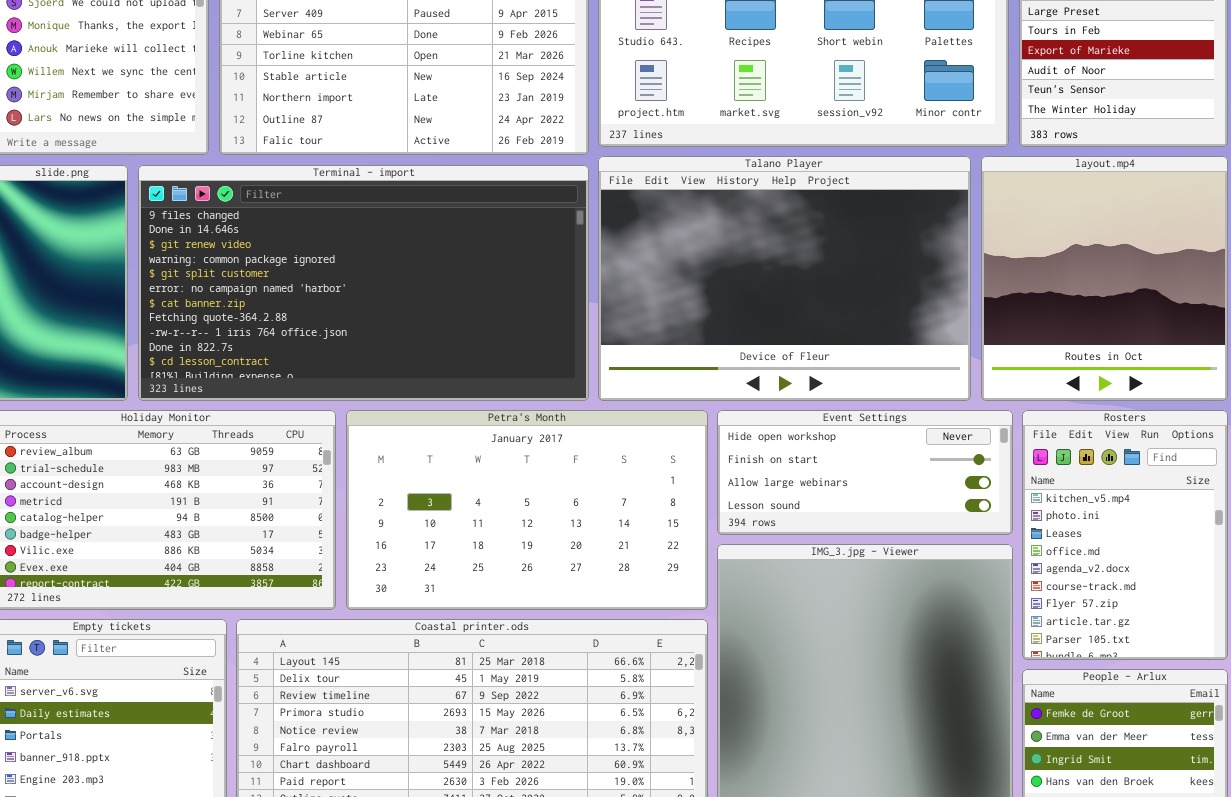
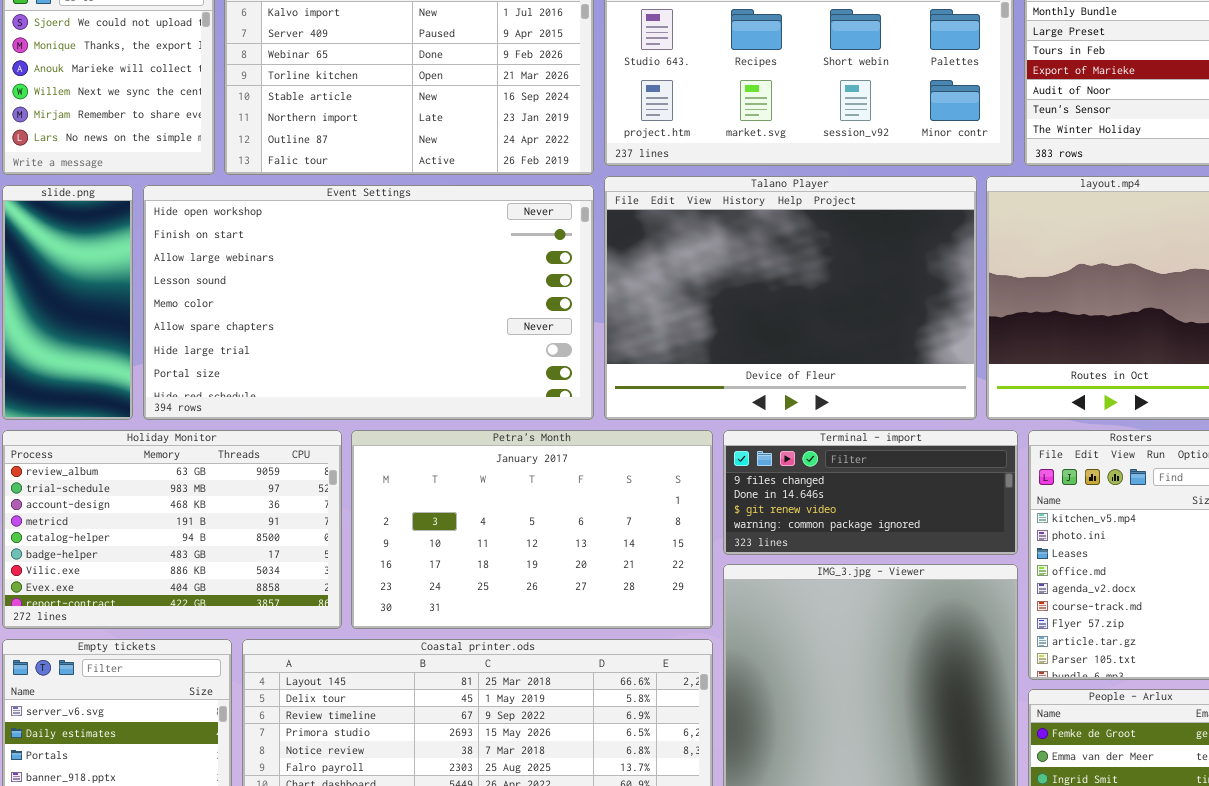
Terminal - import: [138,165,589,401] -> [723,430,1018,555], moved, resized
Event Settings: [717,410,1013,535] -> [143,185,594,420], moved, resized

